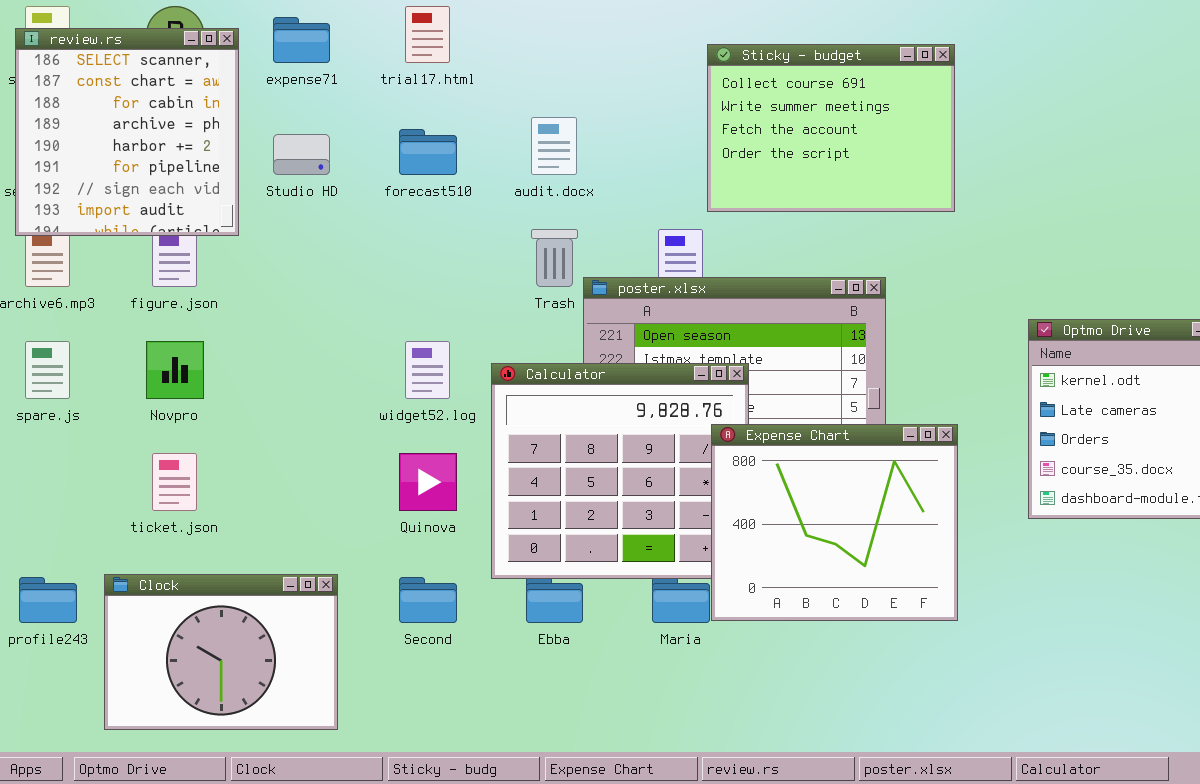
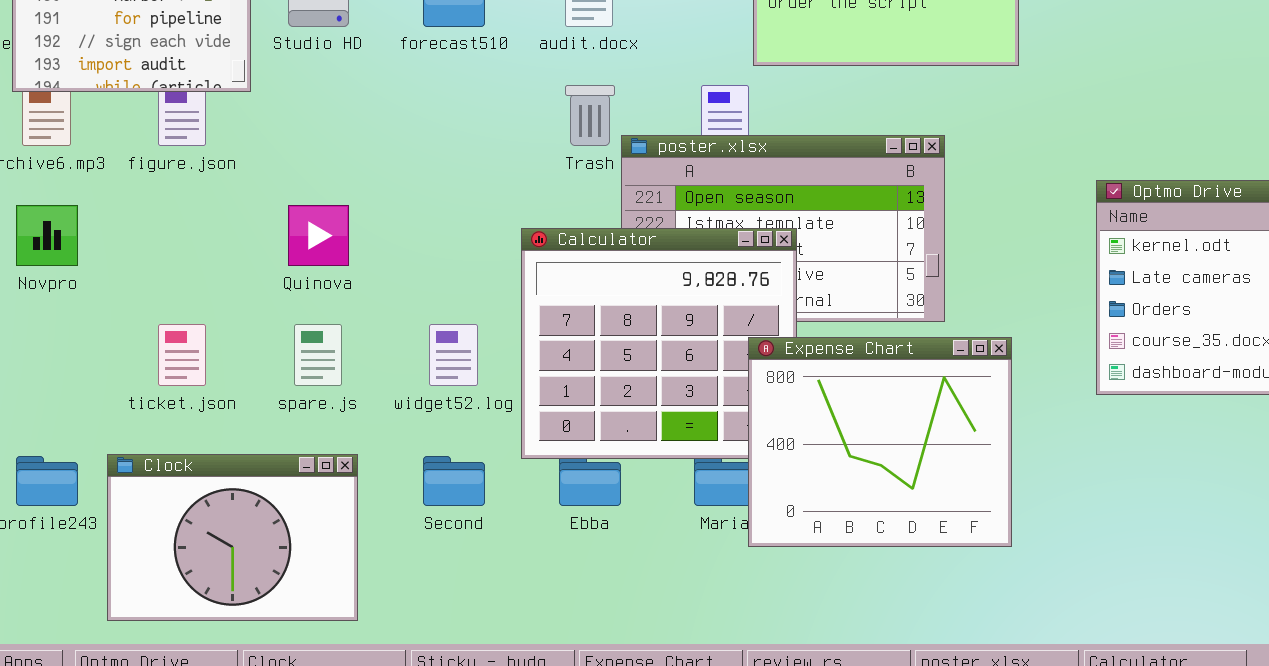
spare.js: [25,341,70,399] -> [294,324,342,386], moved
Novpro: [146,341,204,399] -> [16,205,78,266], moved
widget52.log: [405,341,450,399] -> [429,324,478,386], moved
Expense Chart: [711,424,958,621] -> [748,337,1012,547], moved
Quinova: [399,453,457,511] -> [288,205,349,266], moved

